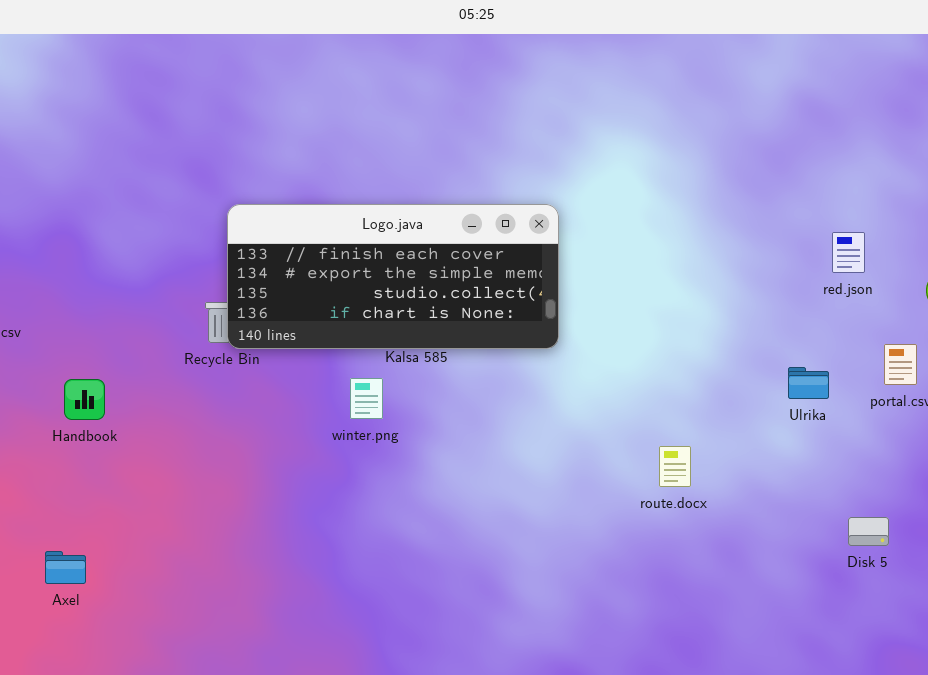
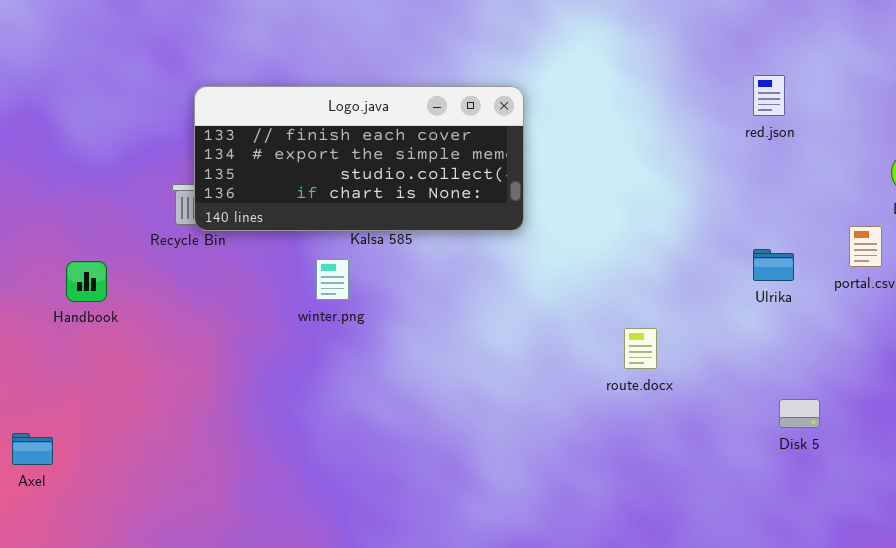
red.json: [832,232,865,273] -> [753,75,785,116], moved
Handbook: [64,379,105,420] -> [66,261,107,302], moved
Disk 5: [848,517,889,546] -> [779,399,820,428], moved

